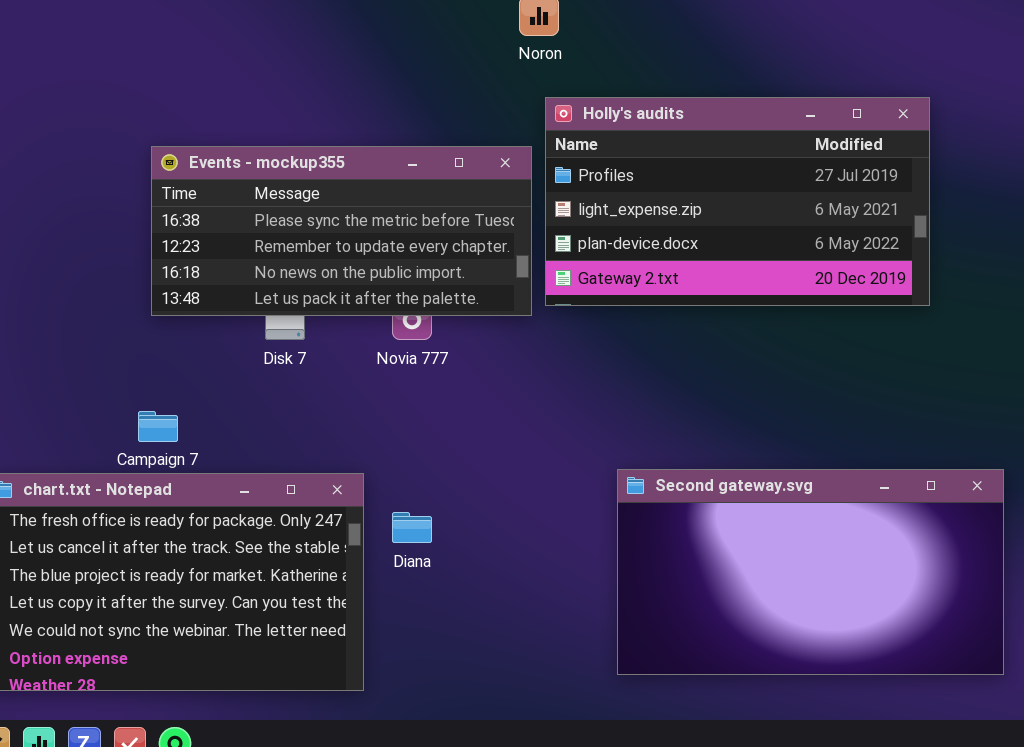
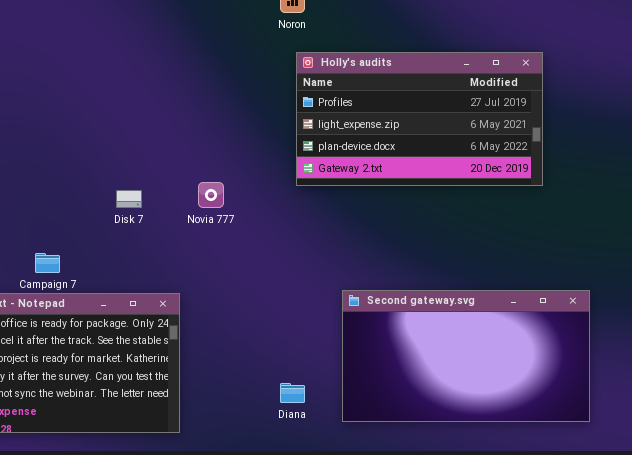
Events - mockup355: [151,146,532,316] -> none, closed
Diana: [392,512,432,543] -> [280,383,305,403], moved

